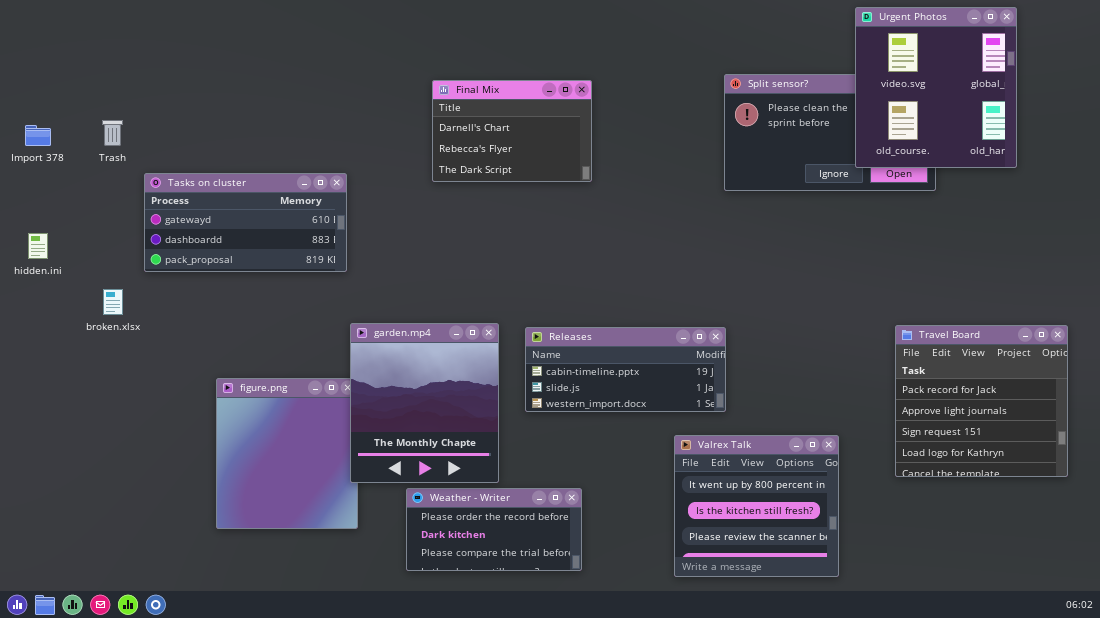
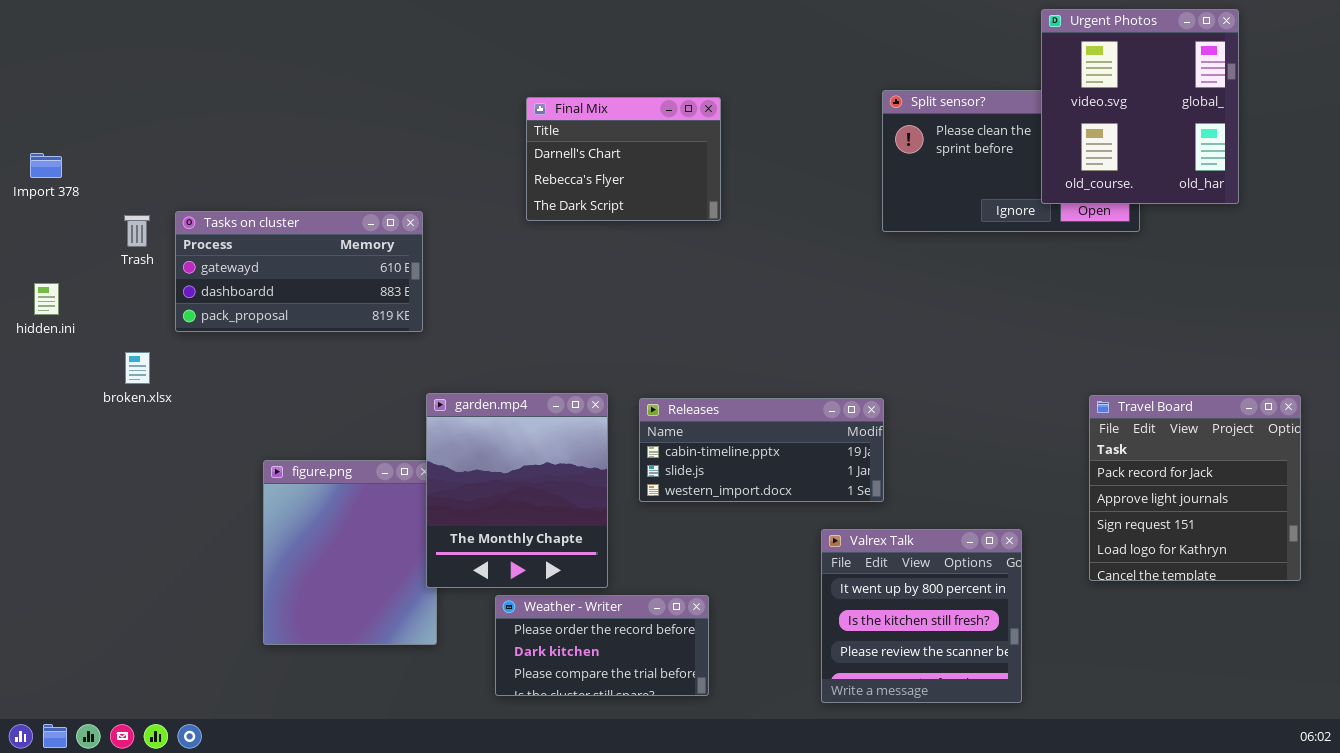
Trash: [102,120,123,146] -> [124,215,150,247], moved

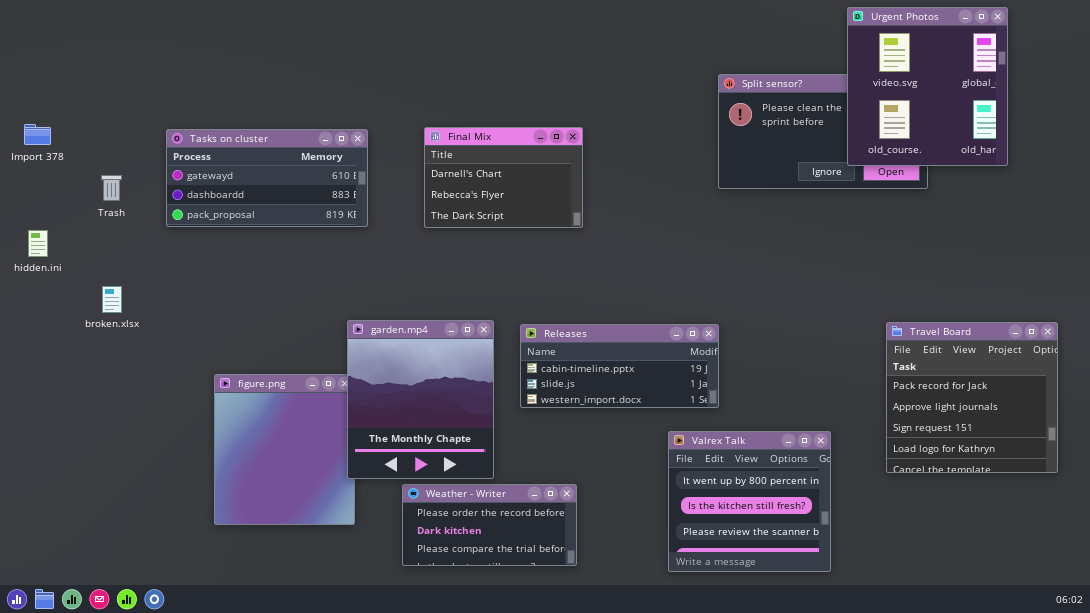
Final Mix: [526,97,721,221] -> [424,127,583,228], moved
Tasks on cluster: [175,211,423,332] -> [166,129,368,227], moved

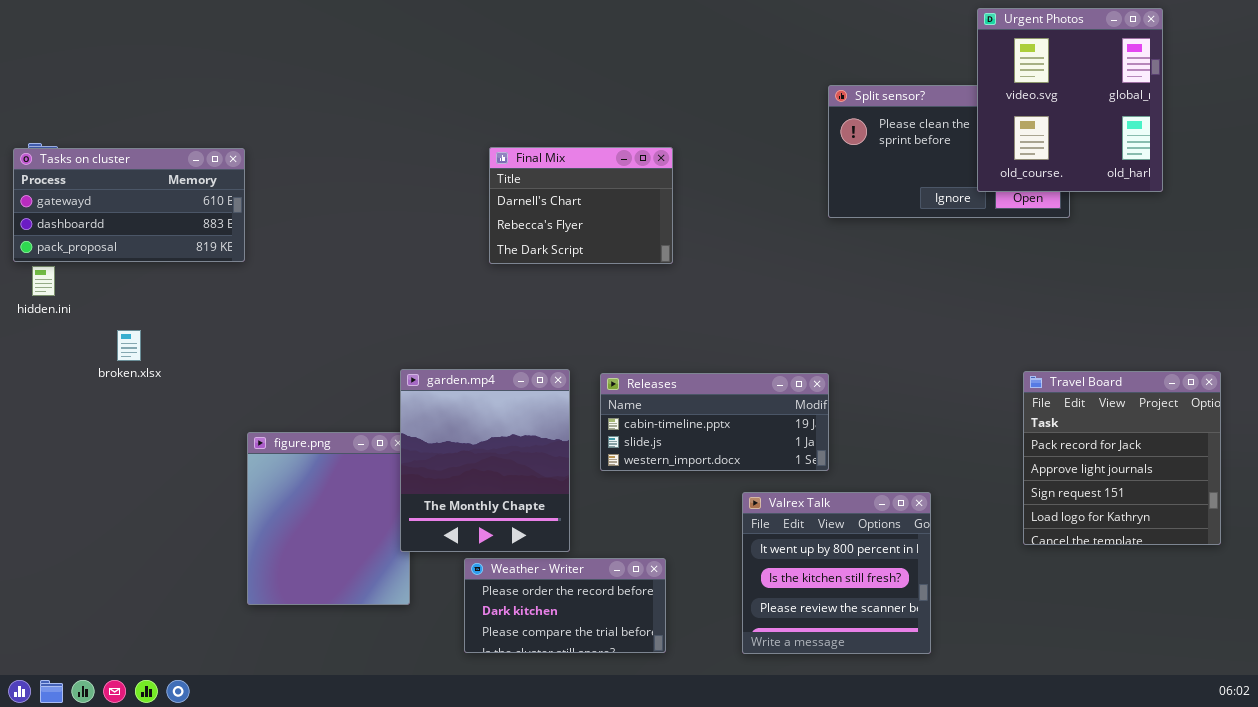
Tasks on cluster: [166,129,368,227] -> [13,148,245,262], moved
Valrex Talk: [668,431,831,572] -> [742,492,931,654], moved

